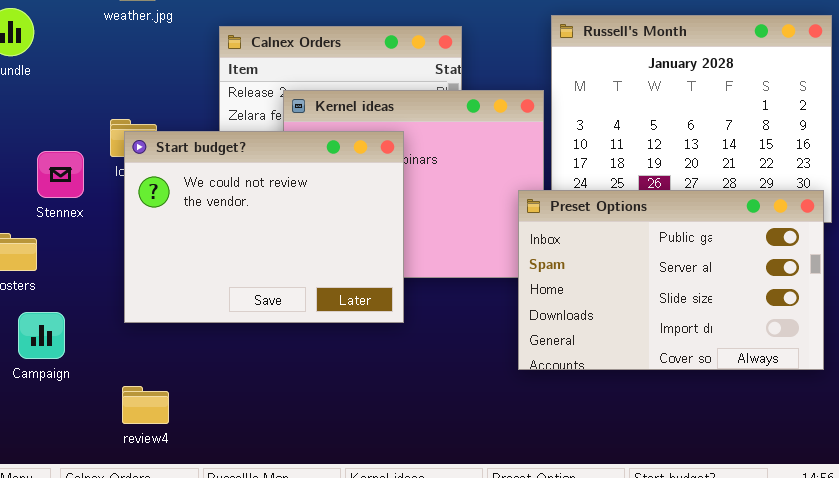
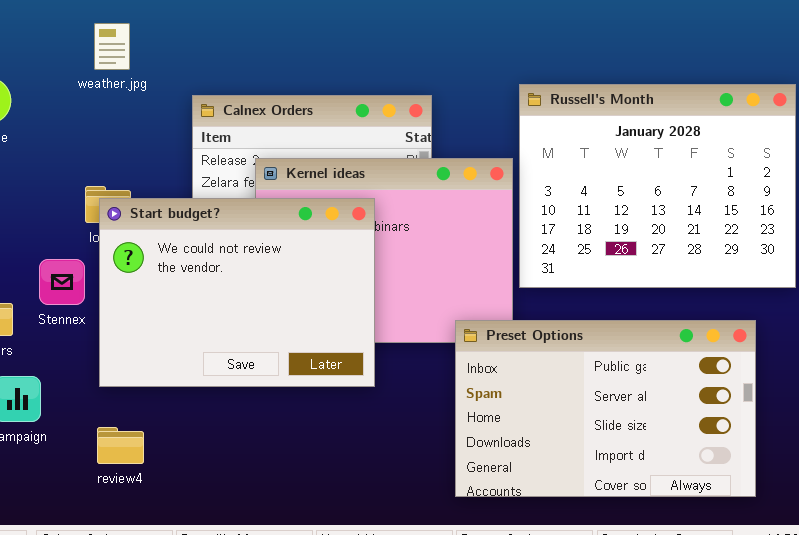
Stennex: [37,151,84,198] -> [39,259,85,305], moved
Preset Options: [518,190,824,370] -> [455,320,756,497], moved
review4: [122,386,169,424] -> [97,427,144,464], moved

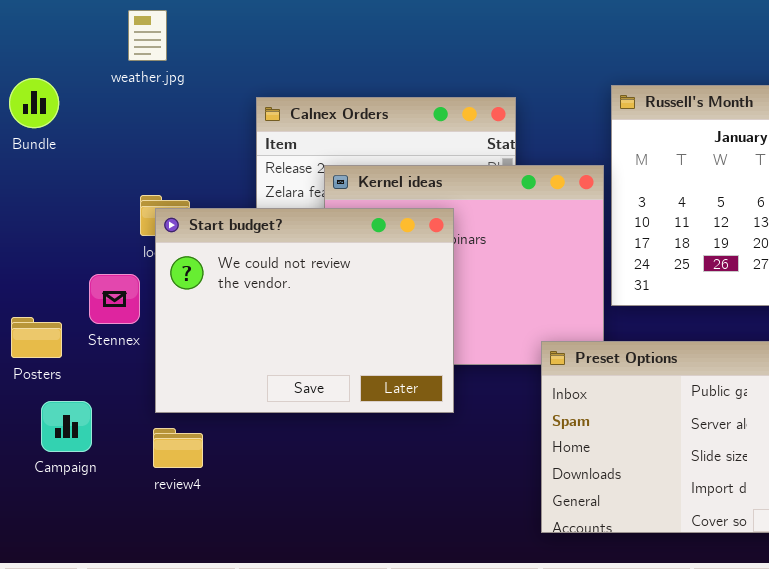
weather.jpg: [94,23,130,70] -> [128,10,167,61], moved
review4: [97,427,144,464] -> [153,428,203,468], moved

